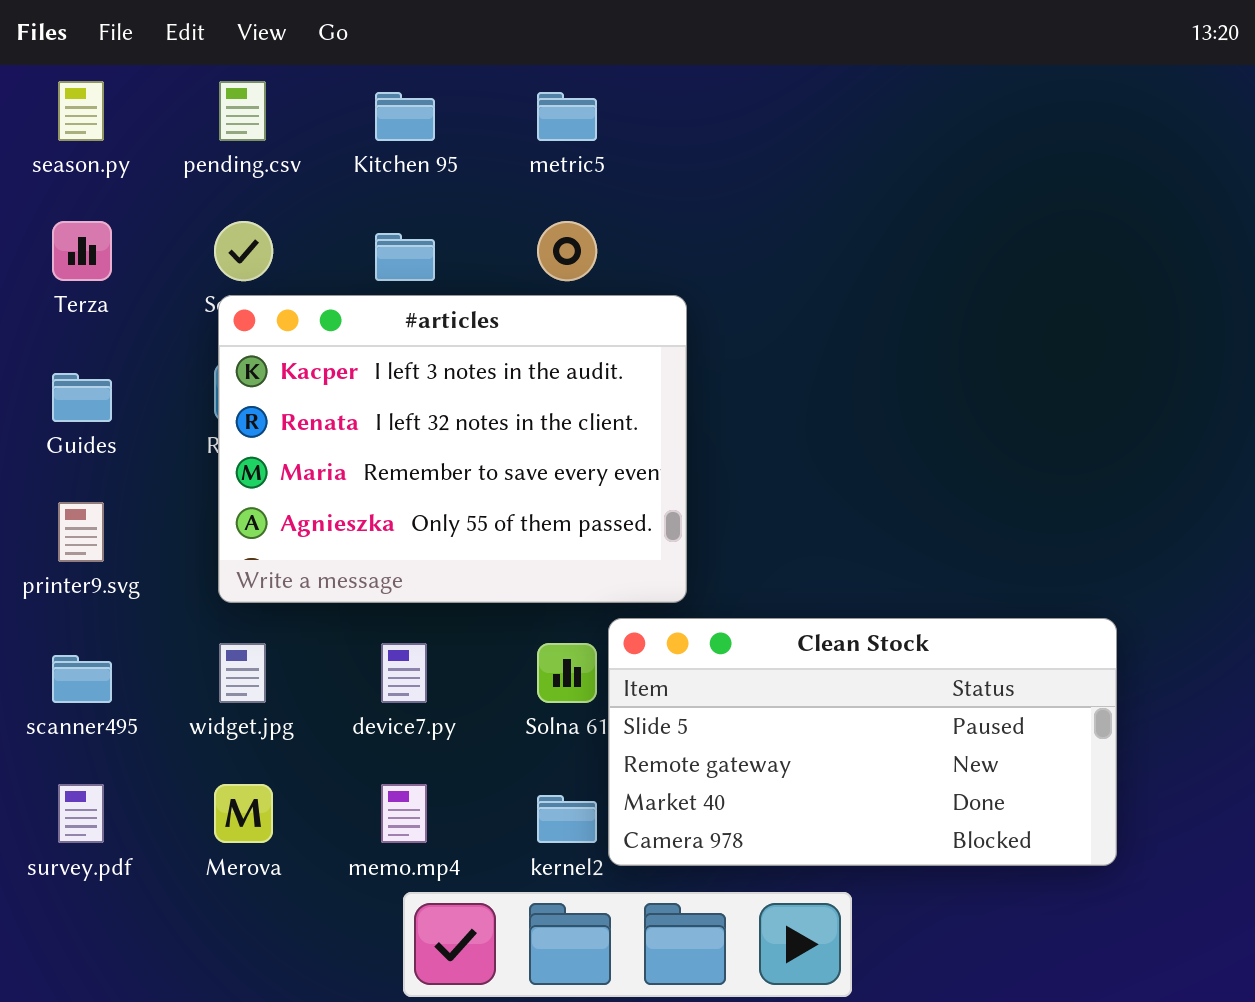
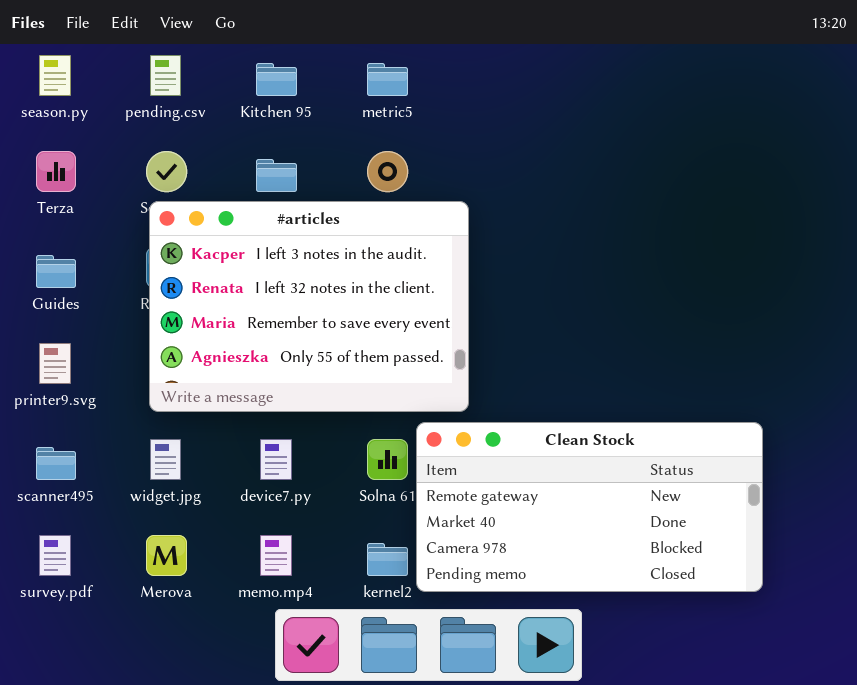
Clean Stock: [608,618,1117,866] -> [416,422,763,592], scrolled down 1 row

